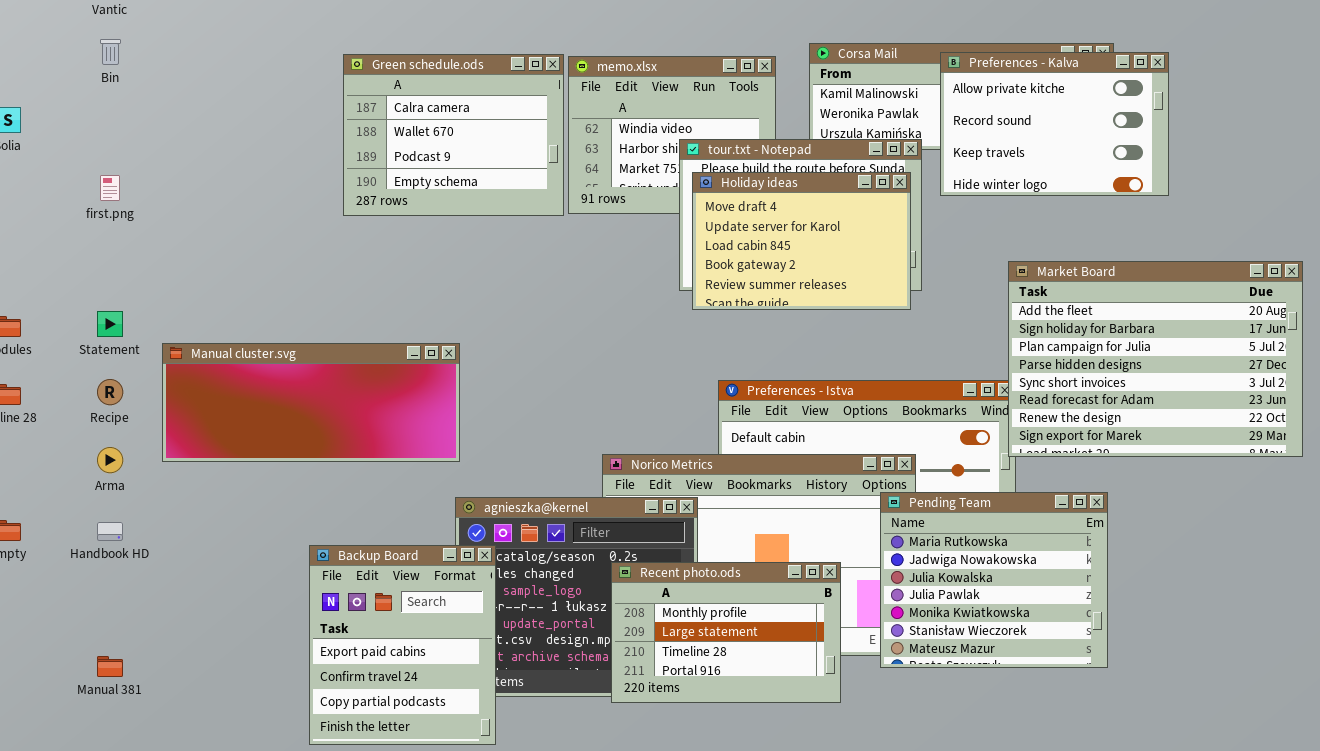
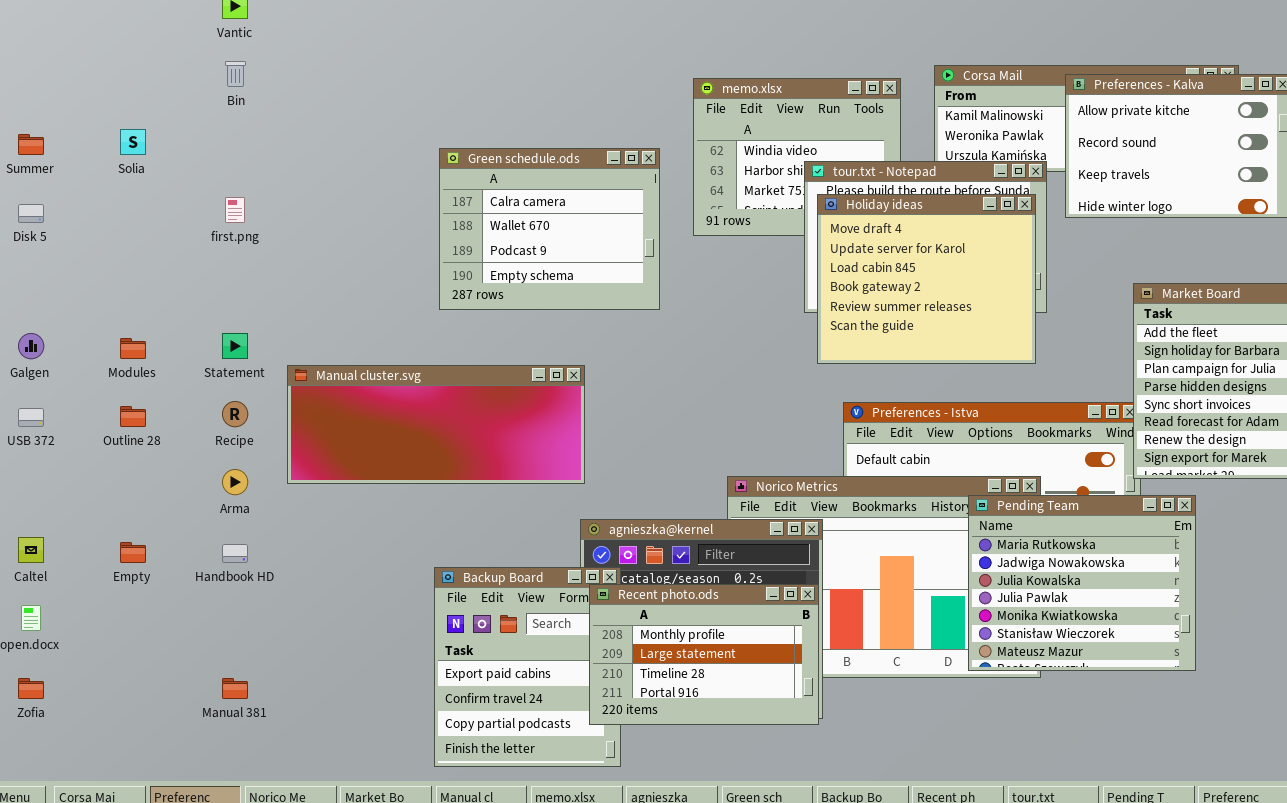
Green schedule.ods: [343,54,564,216] -> [439,148,660,310], moved
Holiday ideas: [692,172,911,310] -> [817,194,1036,364], resized
Pending Team: [880,492,1108,668] -> [968,495,1196,671], moved
Recent photo.ods: [611,562,841,703] -> [589,584,819,725], moved

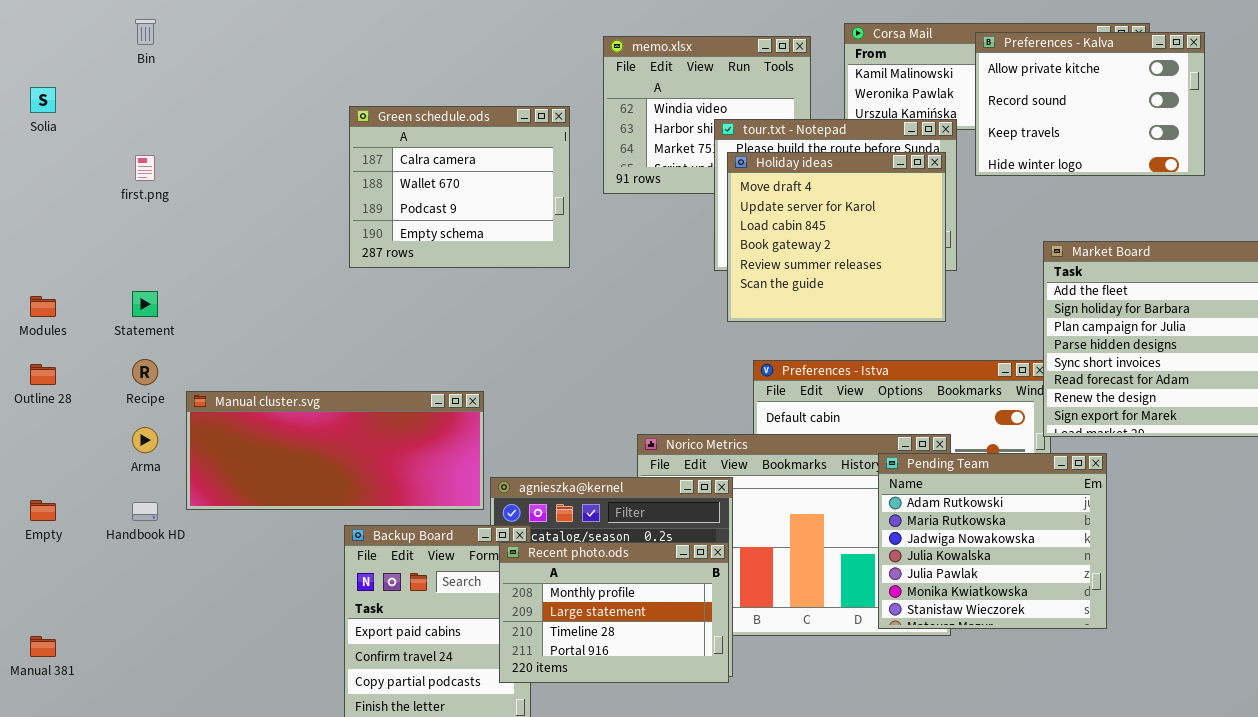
Manual cluster.svg: [287,365,585,484] -> [186,391,484,510], moved
Pending Team: [968,495,1196,671] -> [878,453,1107,629], scrolled up 1 row
Manual 381: [222,678,248,699] -> [30,636,56,657], moved

